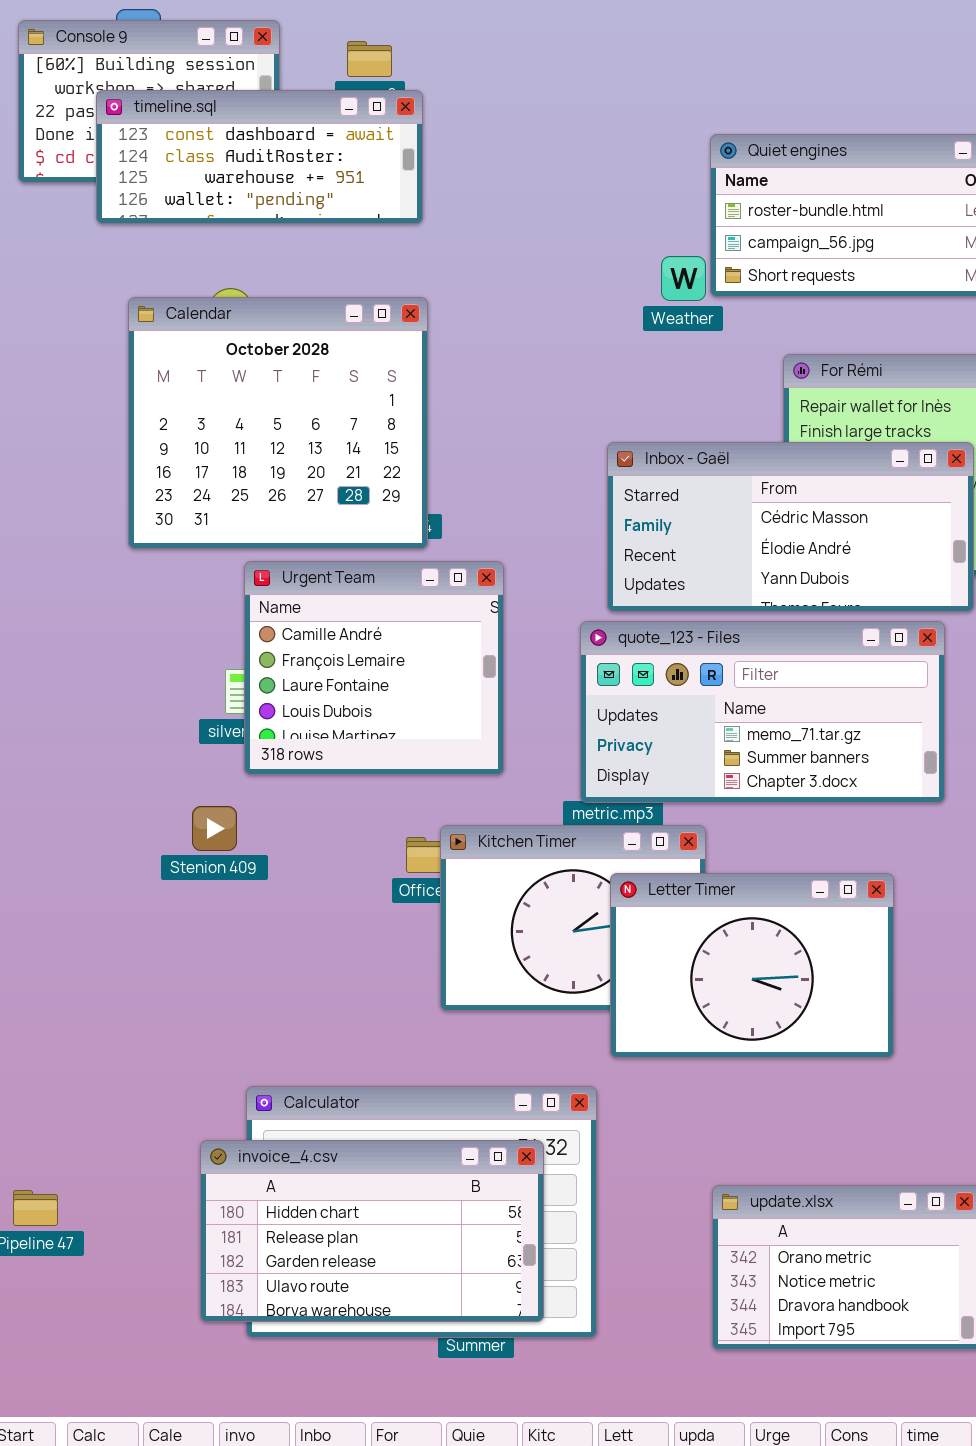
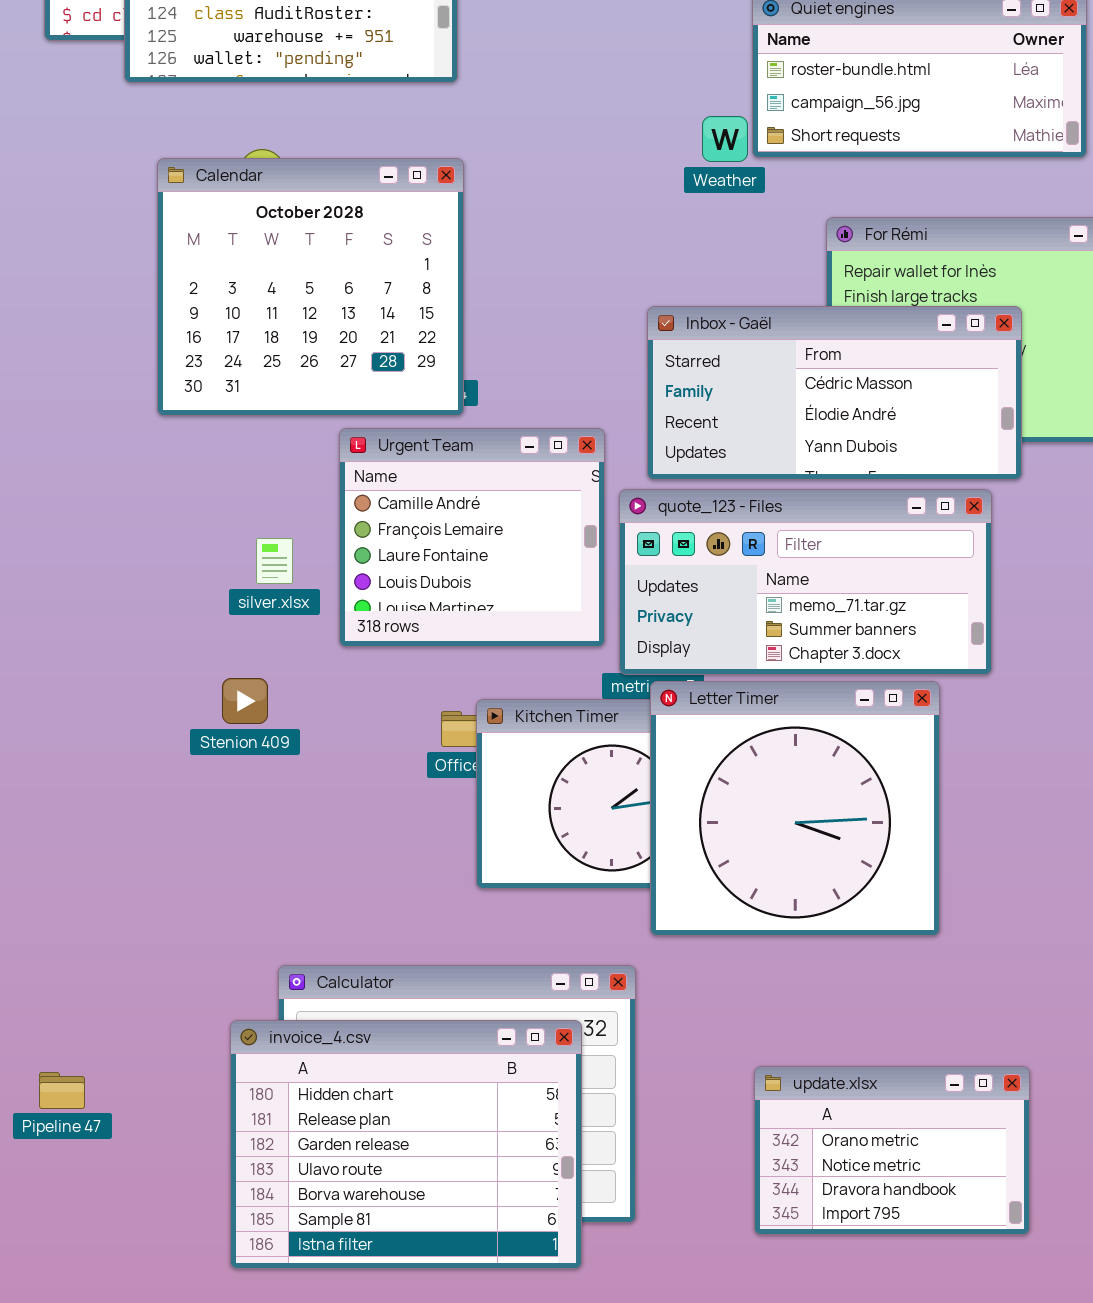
Urgent Team: [244,561,504,775] -> [339,428,605,647], moved
Letter Timer: [610,873,894,1058] -> [650,681,940,936], resized
invoice_4.csv: [200,1140,544,1322] -> [230,1020,582,1269], resized

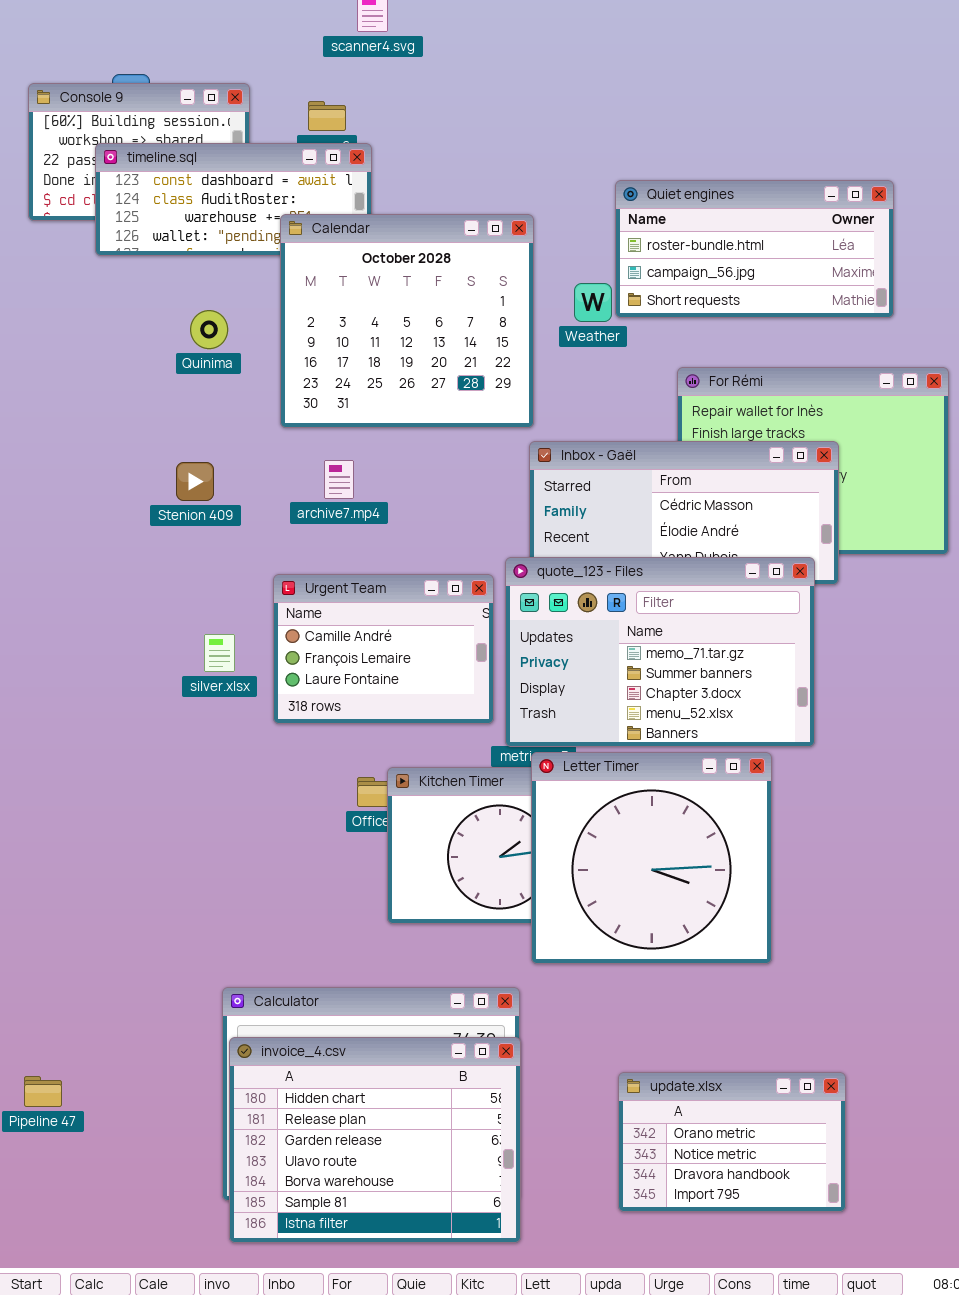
Calendar: [157,158,464,416] -> [280,214,534,428], moved
Urgent Team: [339,428,605,647] -> [273,574,494,724], resized
quote_123 - Files: [619,489,992,675] -> [505,557,815,747], resized
Stenion 409: [222,678,268,724] -> [176,462,214,501], moved
invoice_4.csv: [230,1020,582,1269] -> [229,1037,521,1243], moved

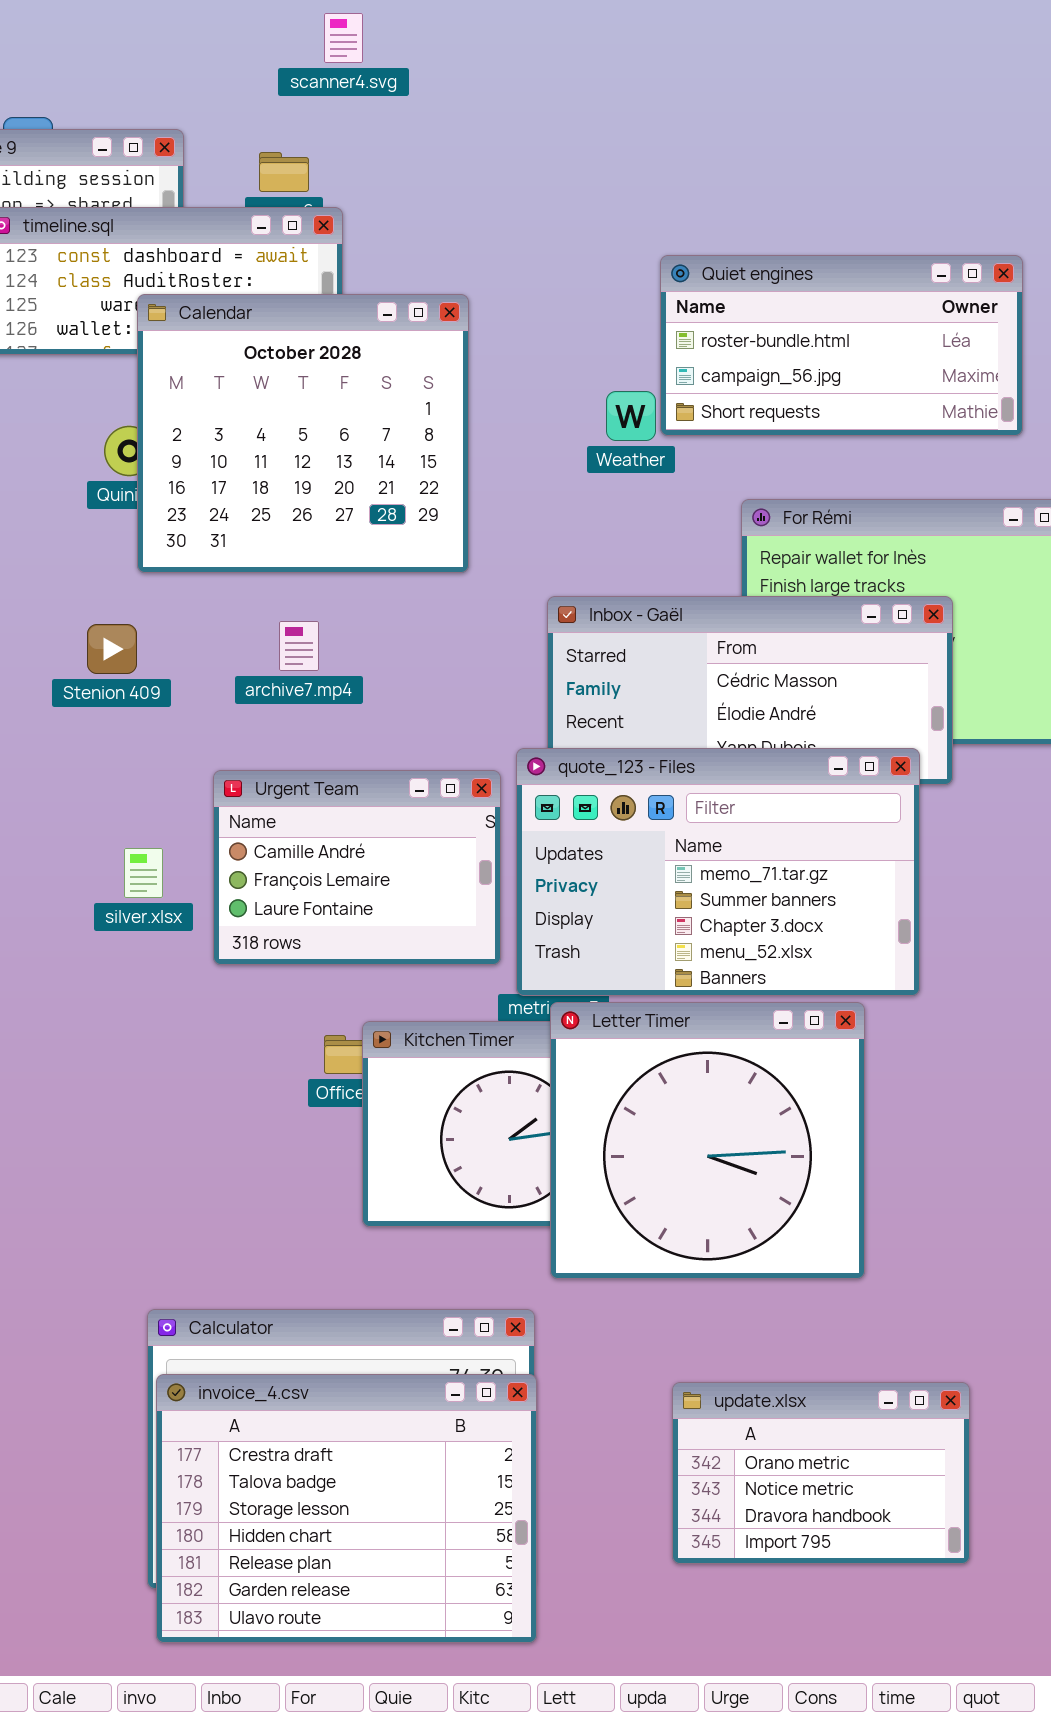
Calendar: [280,214,534,428] -> [137,294,469,573], moved
invoice_4.csv: [229,1037,521,1243] -> [156,1374,537,1643], scrolled up 3 rows
update.xlsx: [618,1072,846,1212] -> [672,1382,970,1564], moved

